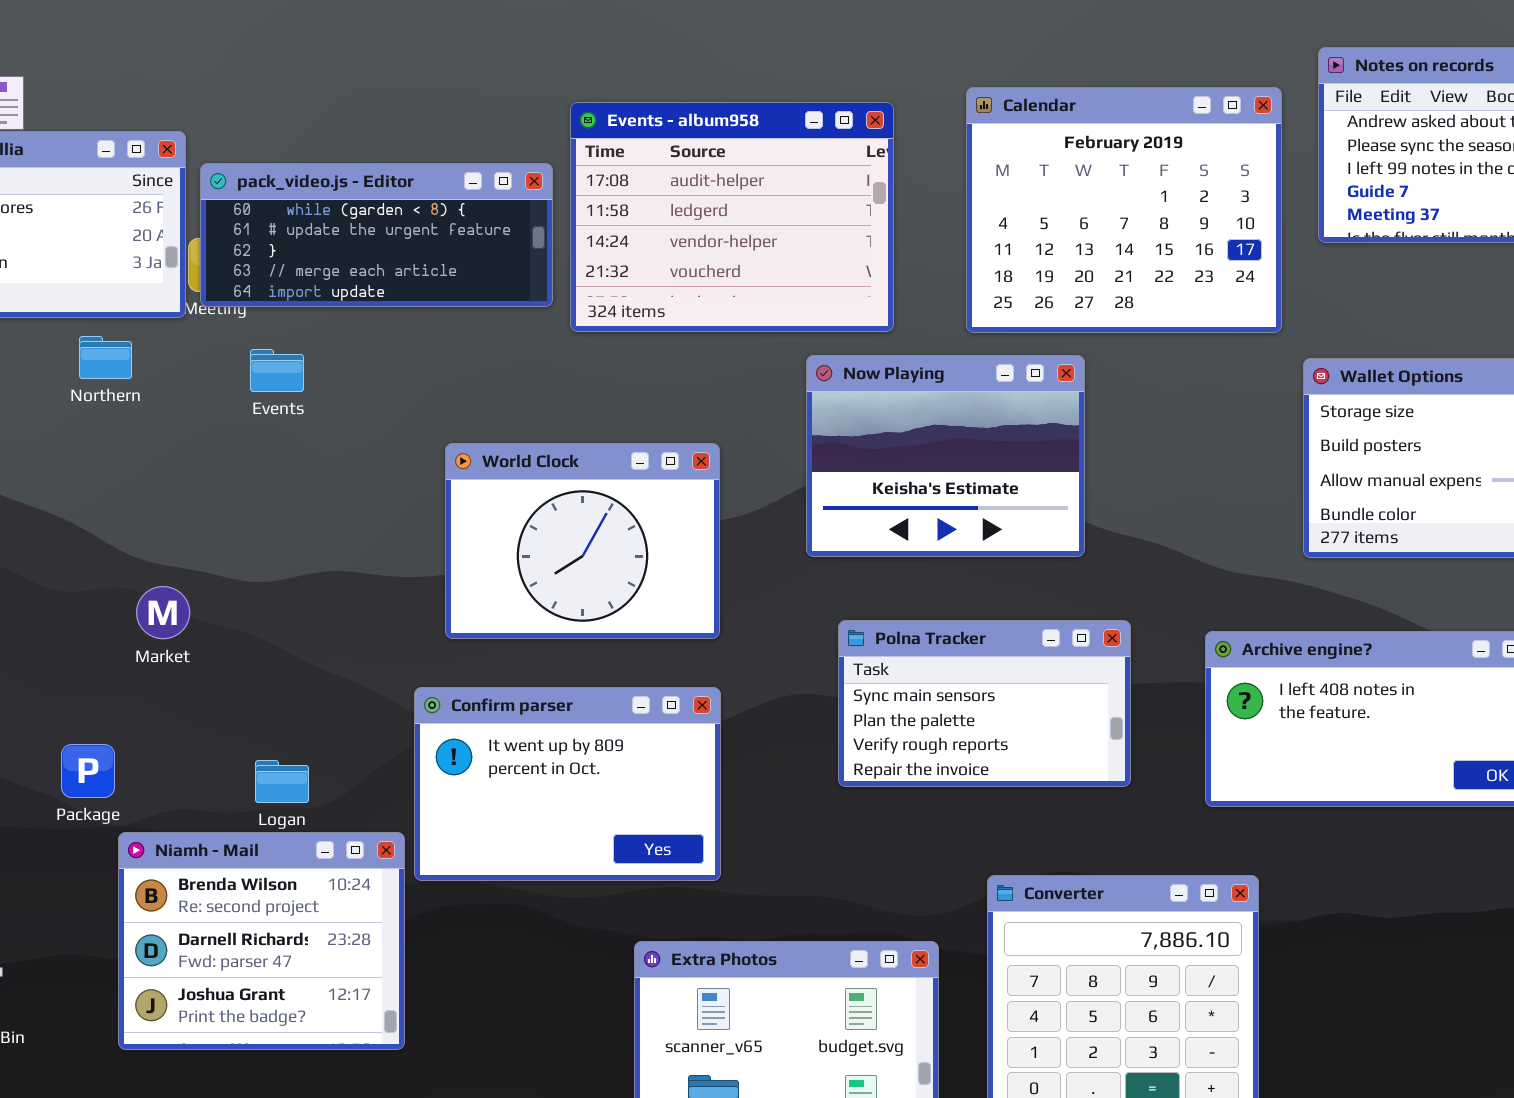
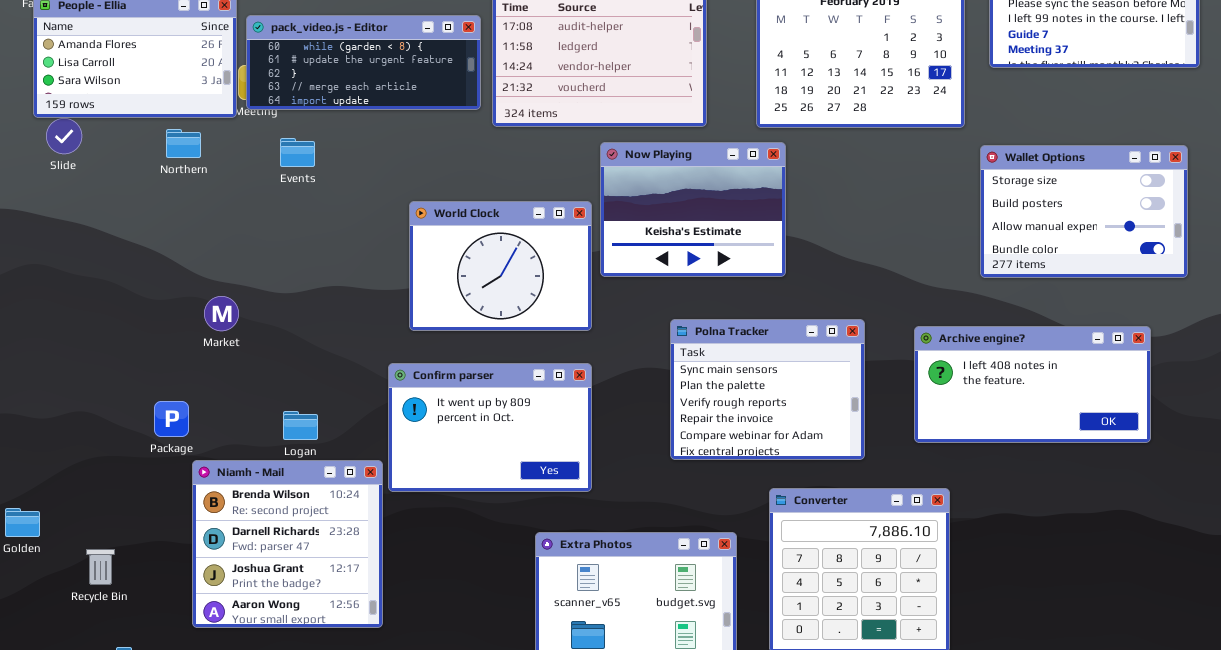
Now Playing: [806,355,1085,557] -> [600,142,786,277], moved
Polna Tracker: [838,620,1131,787] -> [670,319,865,460], resized
Niamh - Mail: [118,832,405,1050] -> [192,460,383,628], resized

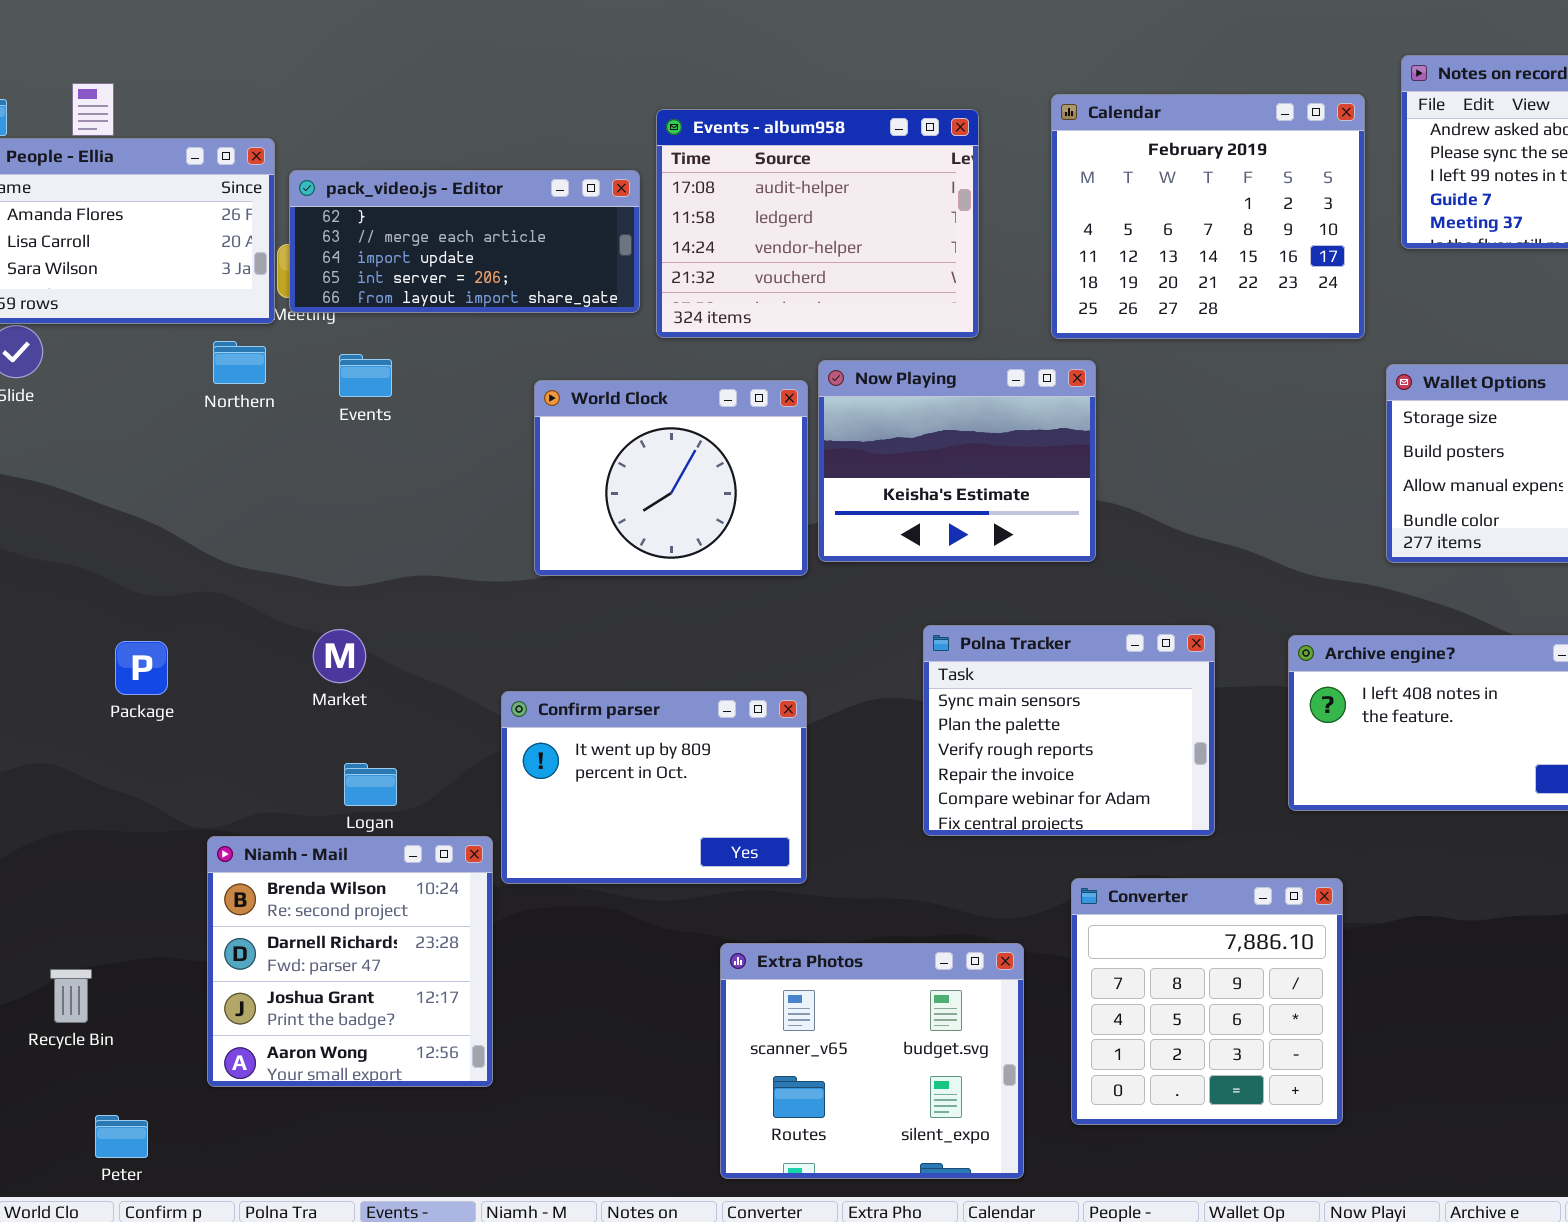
pack_video.js - Editor: [246,15,481,110] -> [289,170,640,313], scrolled down 2 rows
Northern: [166,129,201,158] -> [213,341,266,384], moved
World Clock: [409,201,592,331] -> [534,380,808,576], moved
Market: [204,296,239,331] -> [313,629,366,683], moved
Package: [154,401,189,437] -> [115,641,168,695], moved

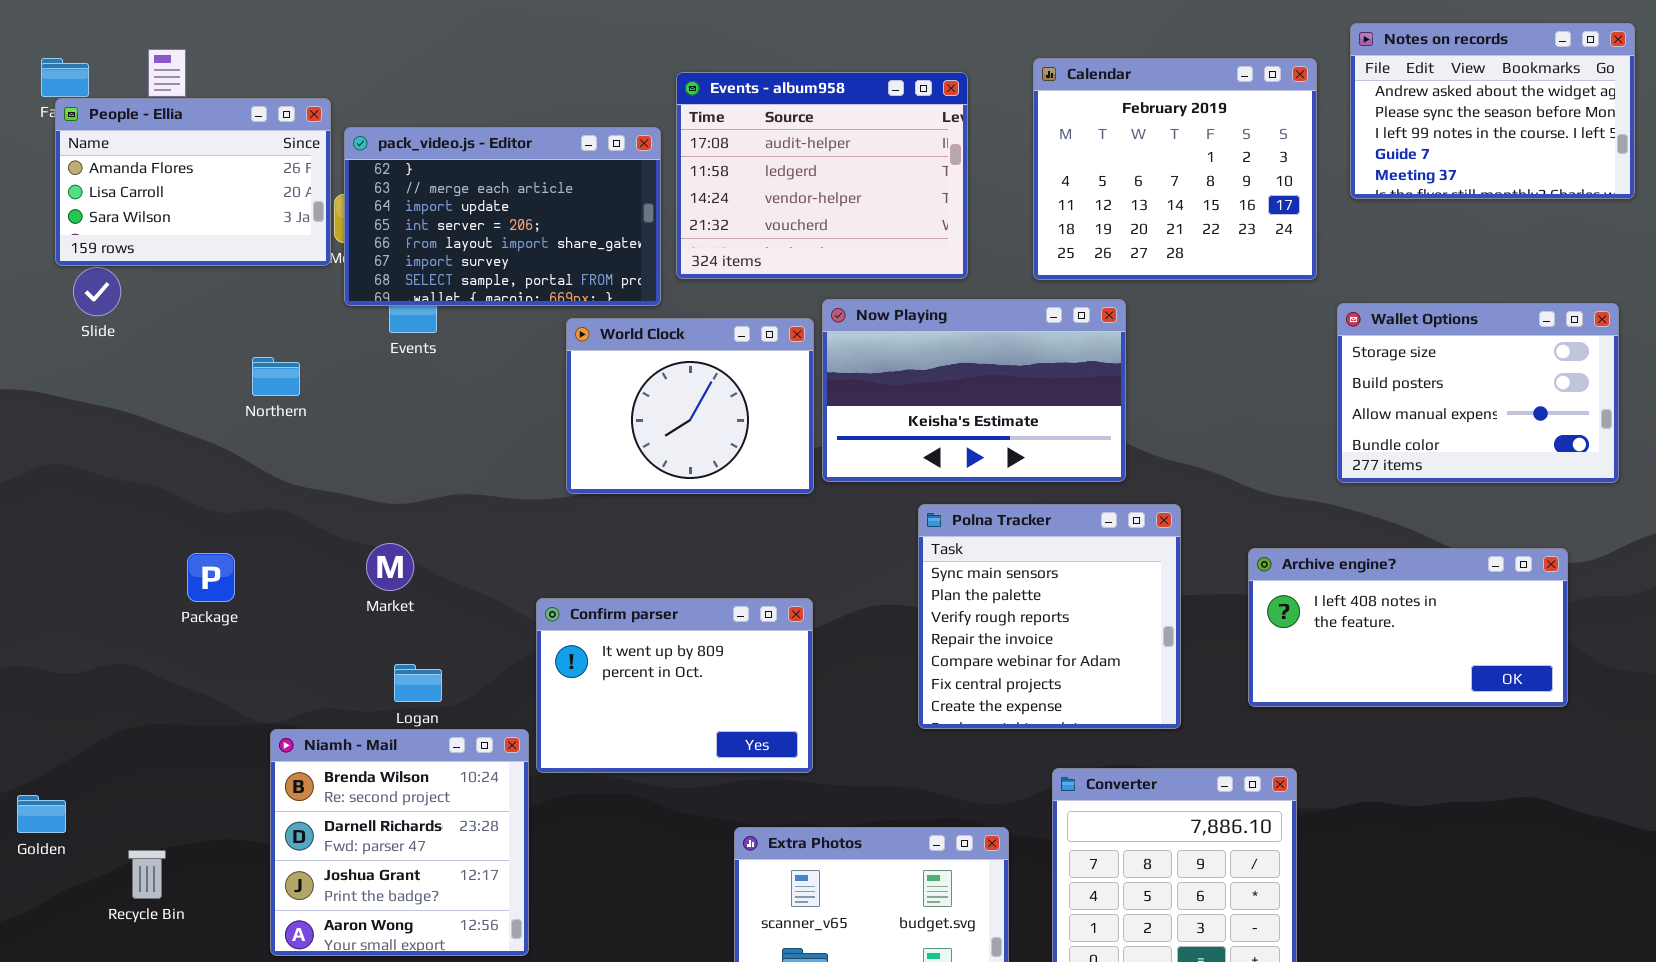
pack_video.js - Editor: [289,170,640,313] -> [344,127,661,306], resized
Northern: [213,341,266,384] -> [252,357,300,396], moved
Now Playing: [818,360,1096,562] -> [822,299,1126,482], resized
Polna Tracker: [923,625,1215,836] -> [918,504,1181,729], resized

